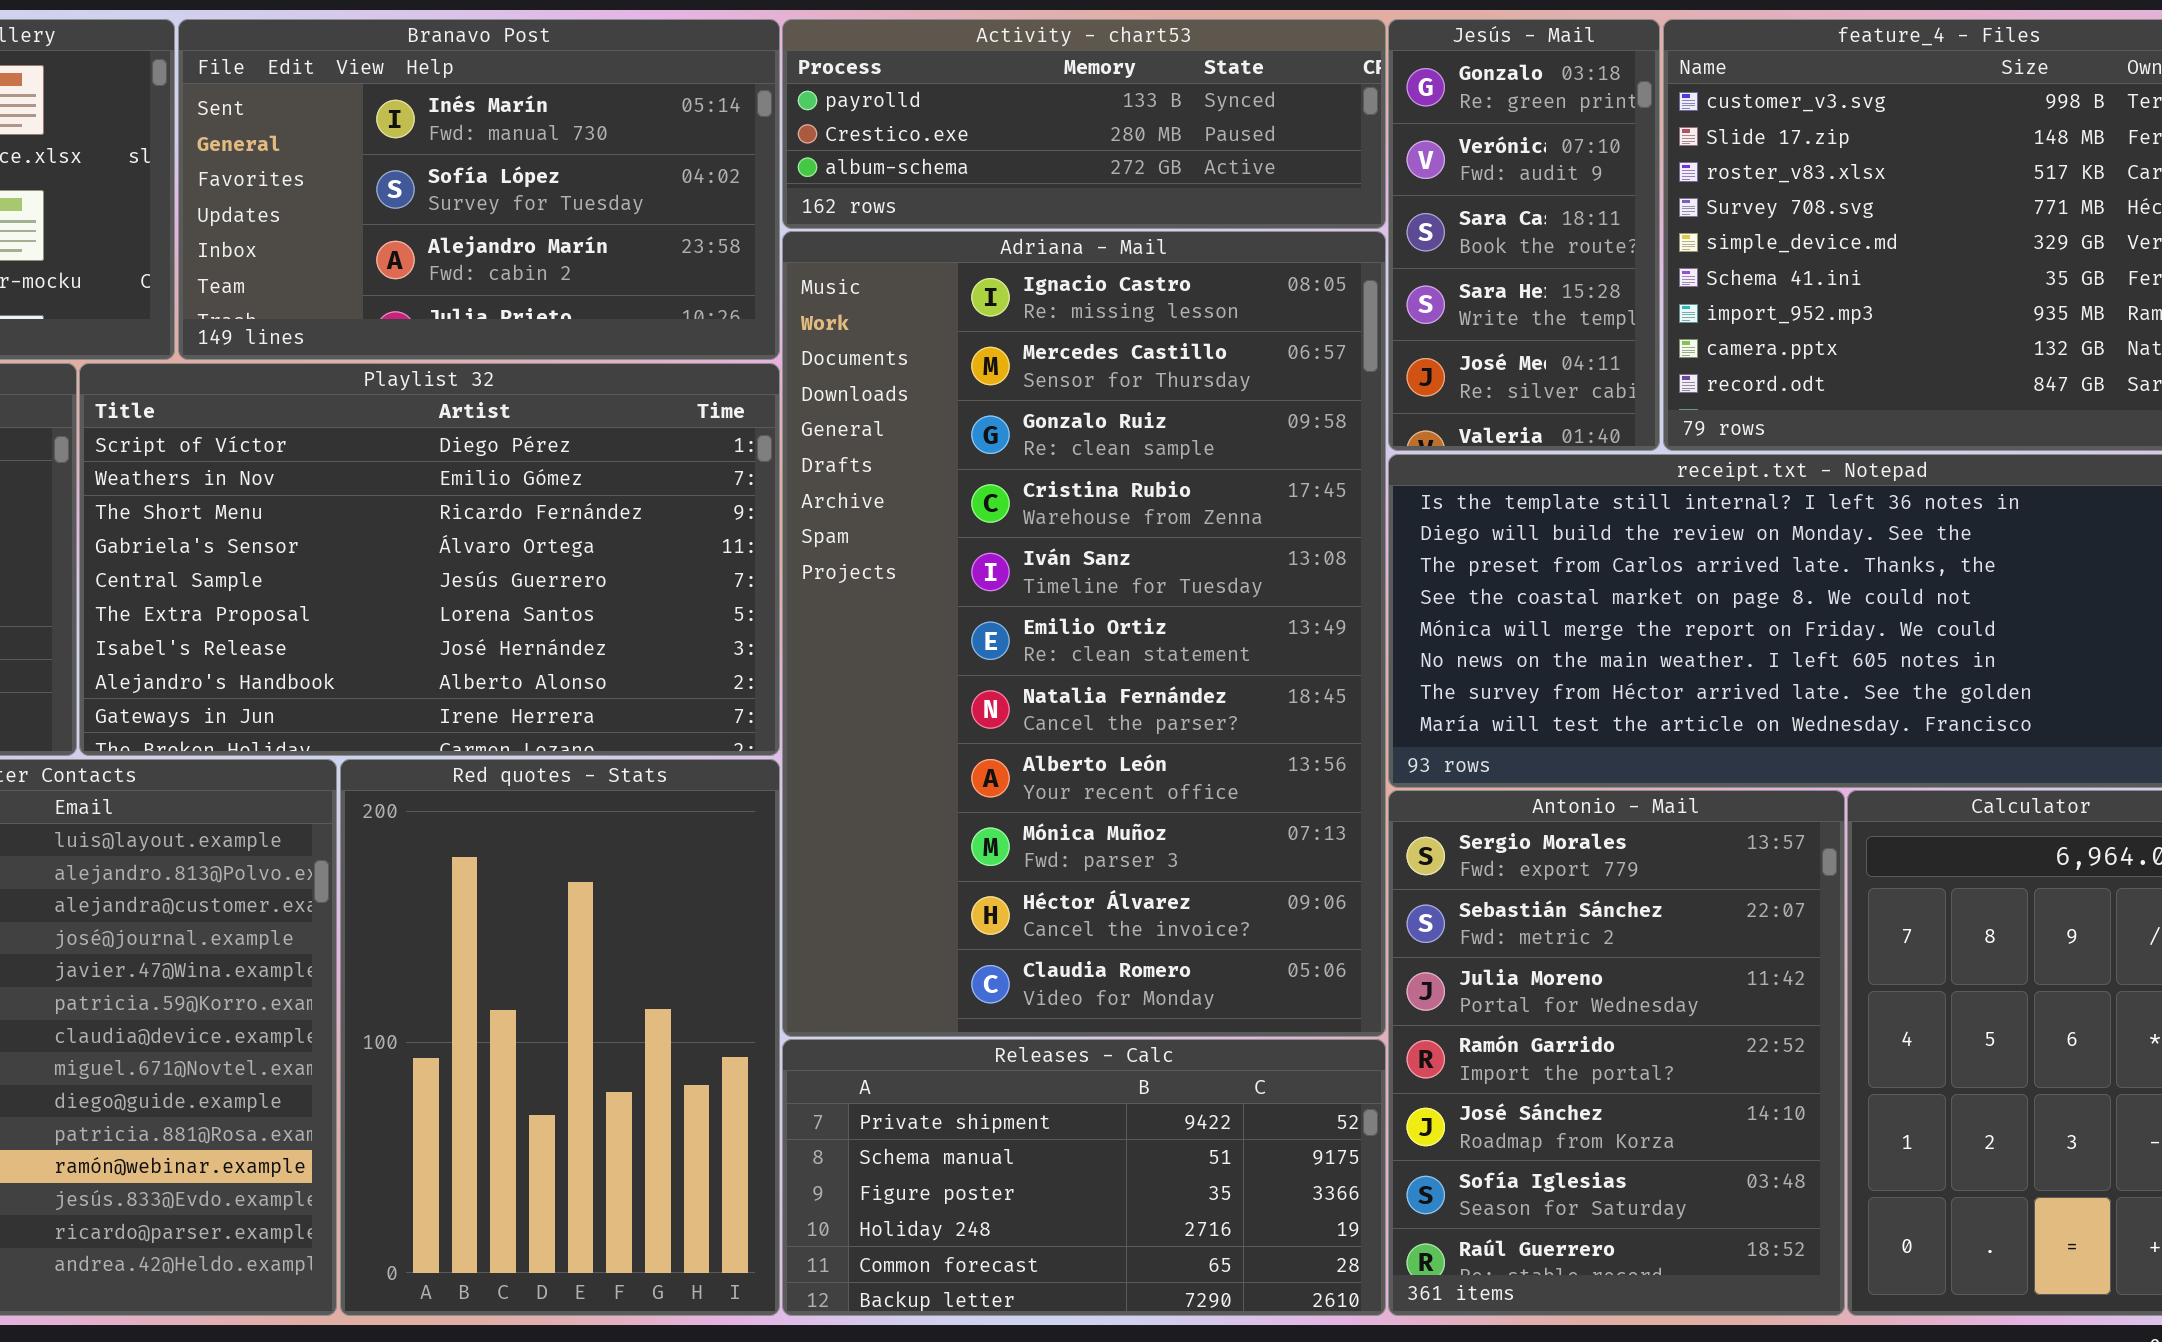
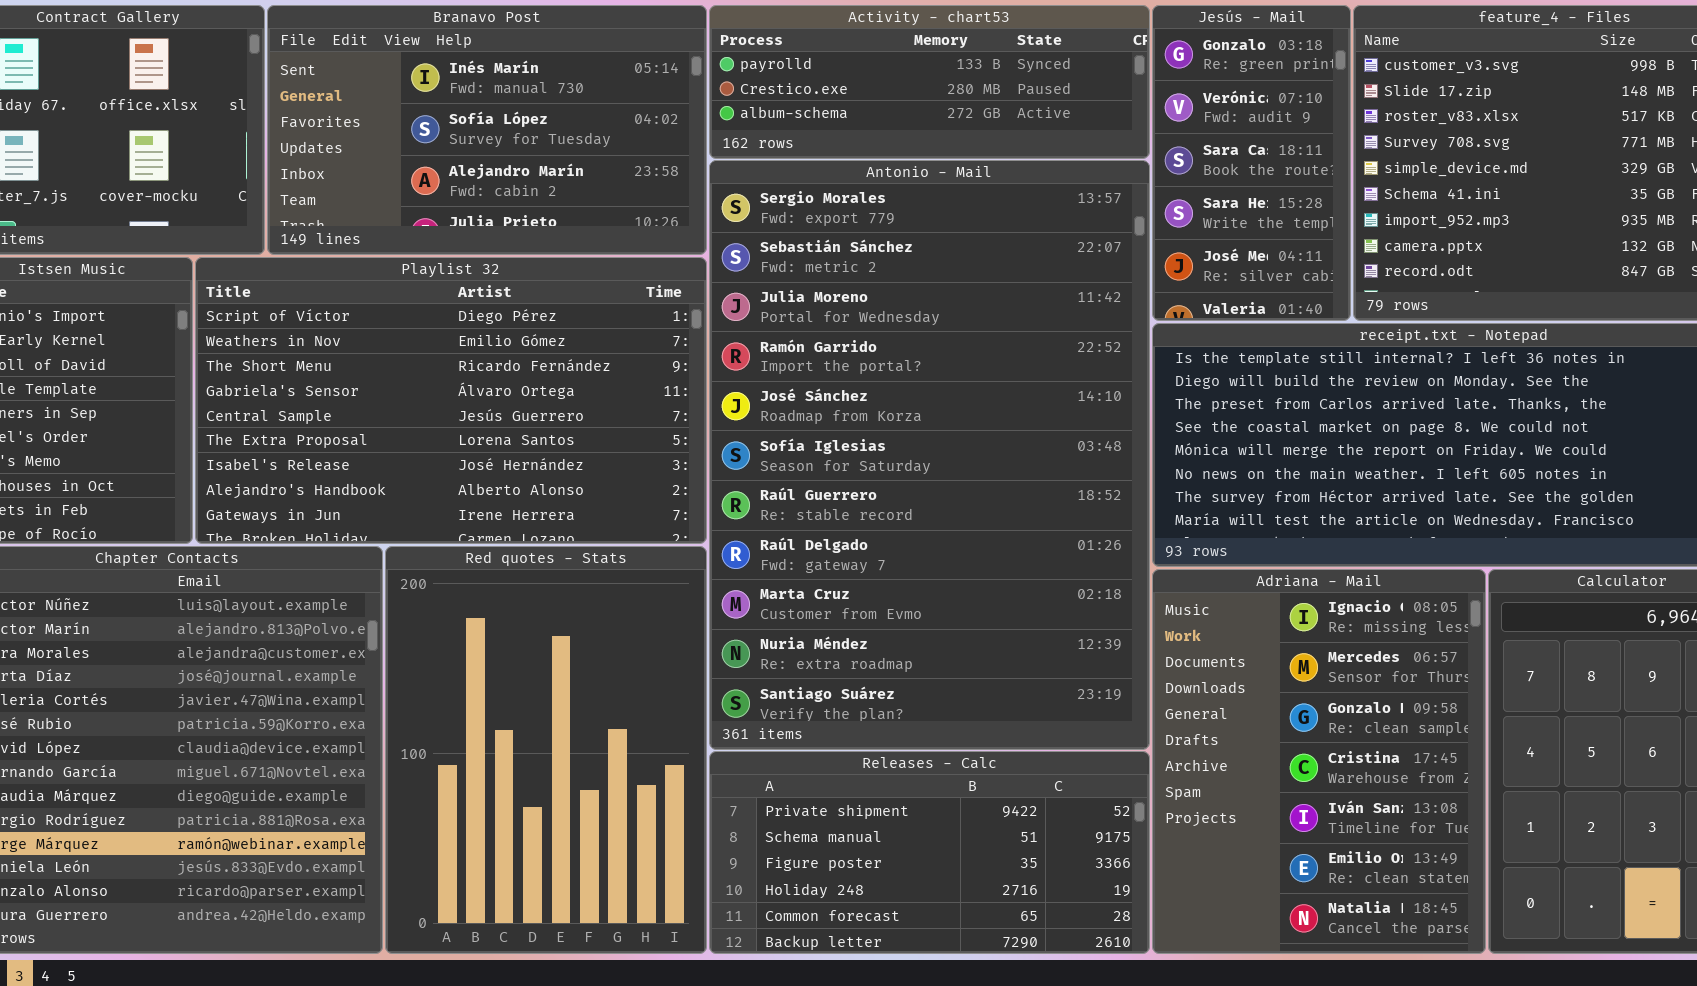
Adriana - Mail: [782,231,1386,1037] -> [1152,569,1486,954], moved, resized
Antonio - Mail: [1388,790,1845,1316] -> [709,160,1150,750], moved, resized

